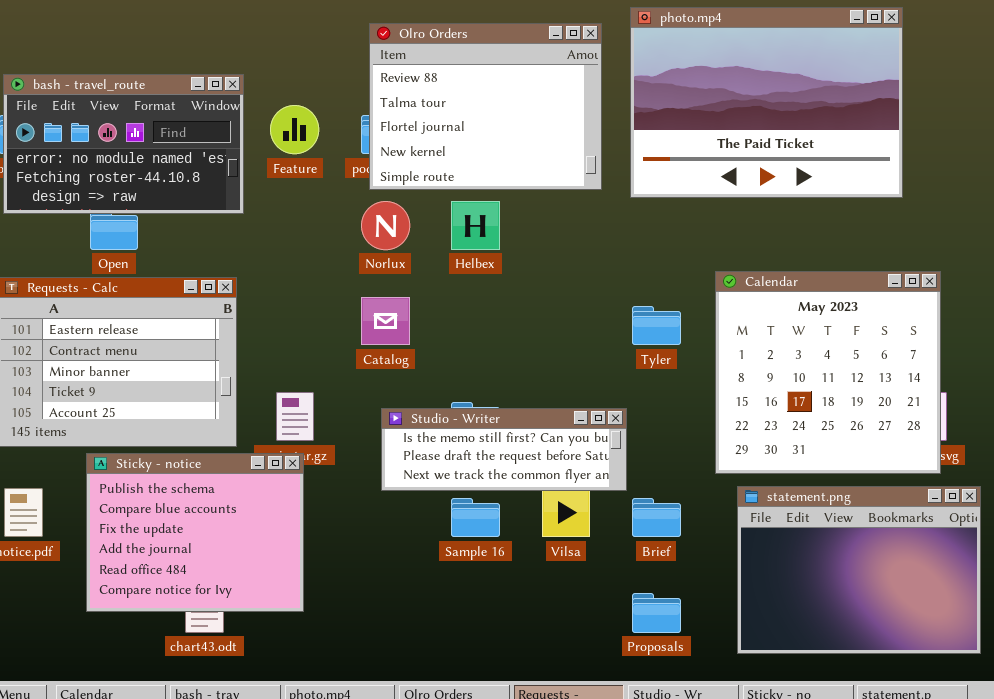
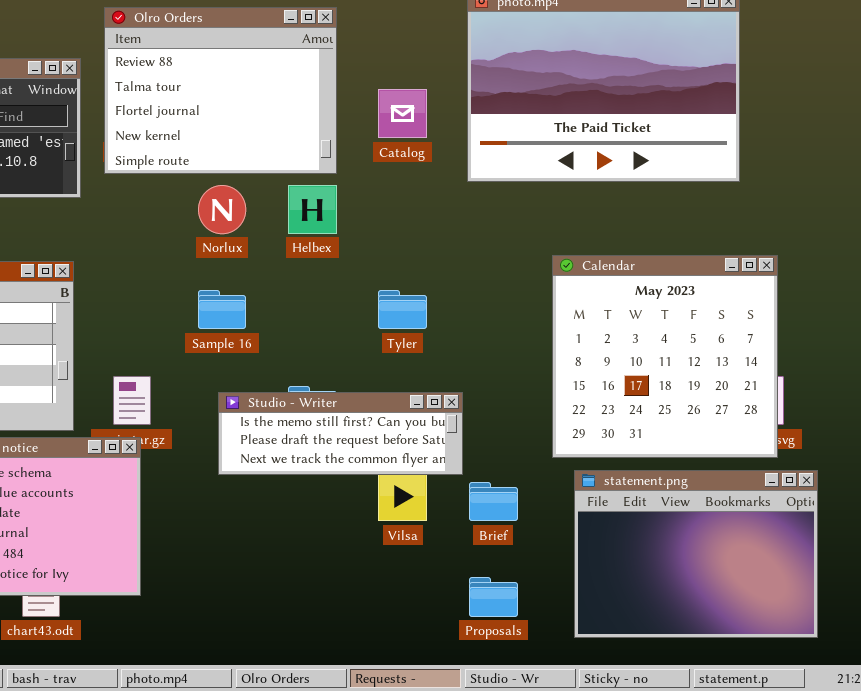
Olro Orders: [369,23,602,190] -> [104,7,337,174], moved
Catalog: [361,297,410,345] -> [378,89,427,138], moved
Tyler: [632,306,681,345] -> [378,290,427,329], moved
Sample 16: [451,498,500,537] -> [198,290,246,329], moved

